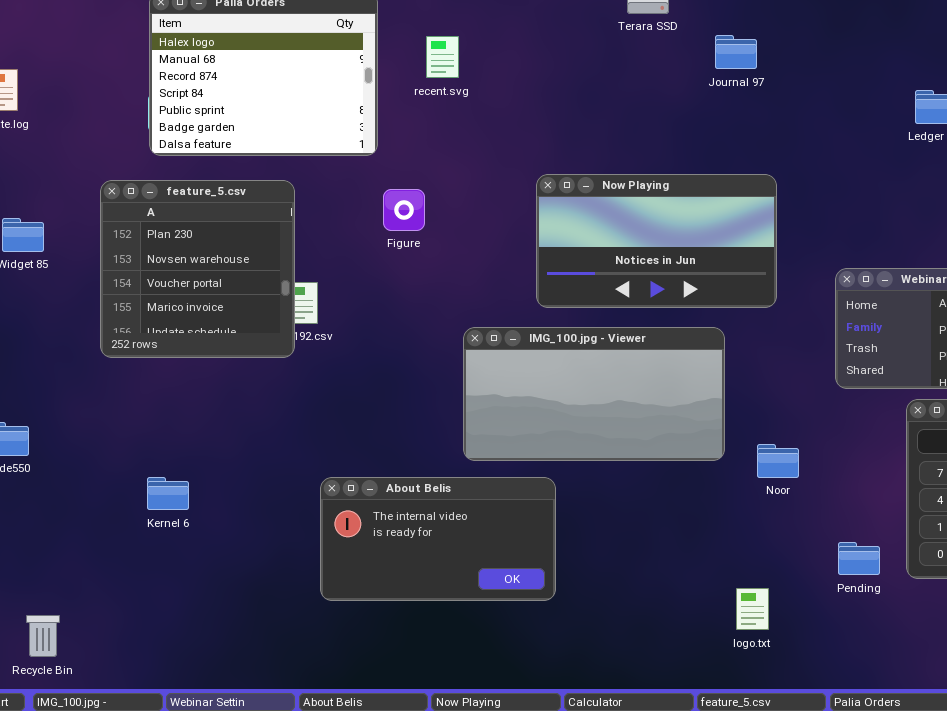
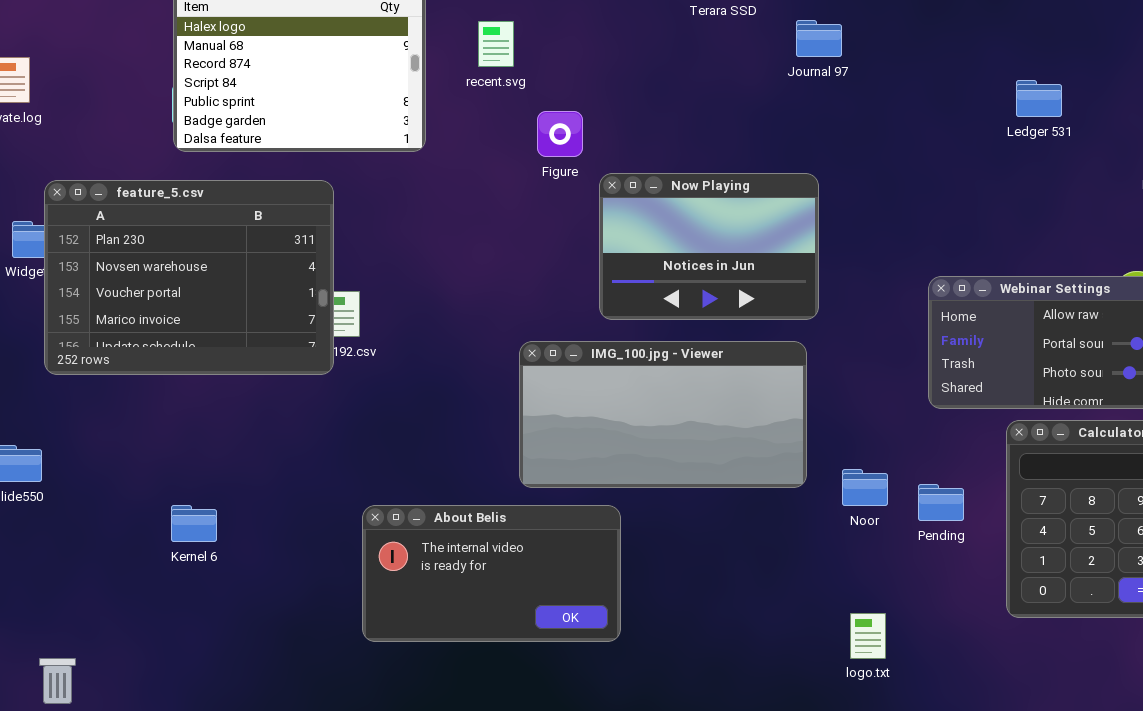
Now Playing: [536,174,777,308] -> [599,173,819,320], resized
feature_5.csv: [100,180,295,358] -> [44,180,334,375], resized
Figure: [383,189,425,231] -> [537,111,583,157], moved
Pending: [838,542,880,575] -> [918,484,964,521], moved
logo.txt: [736,588,769,630] -> [850,613,886,659], moved

